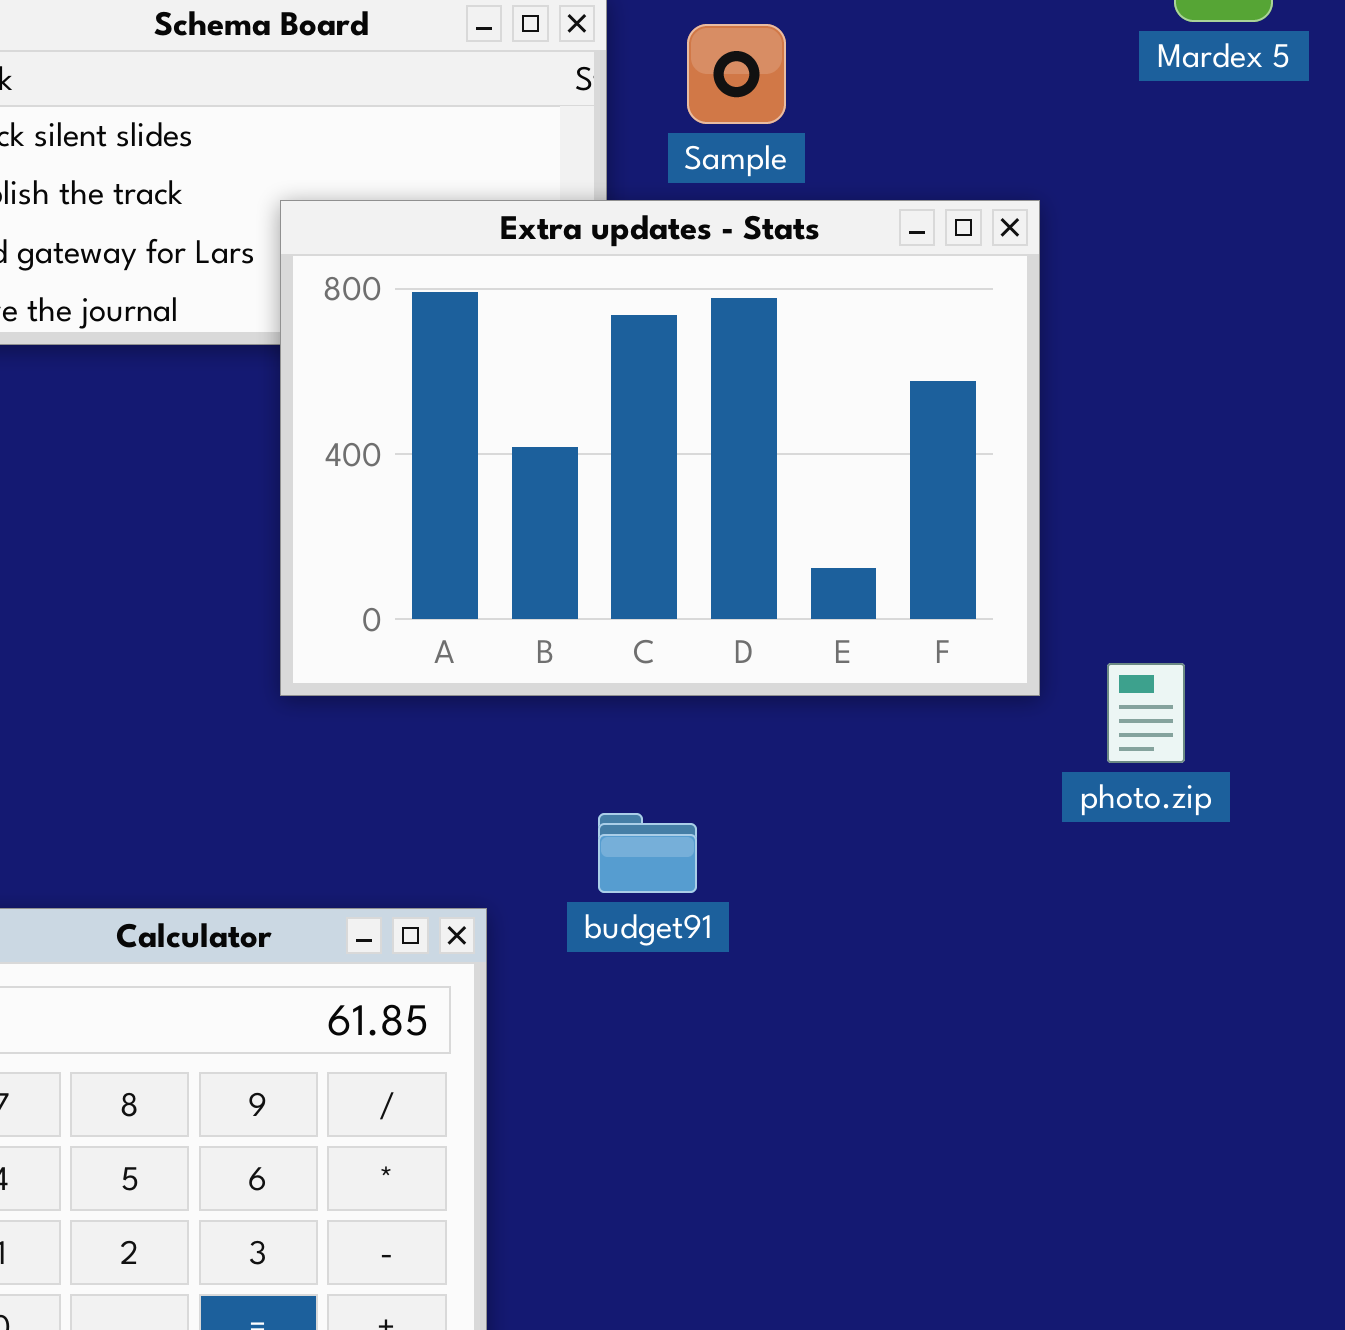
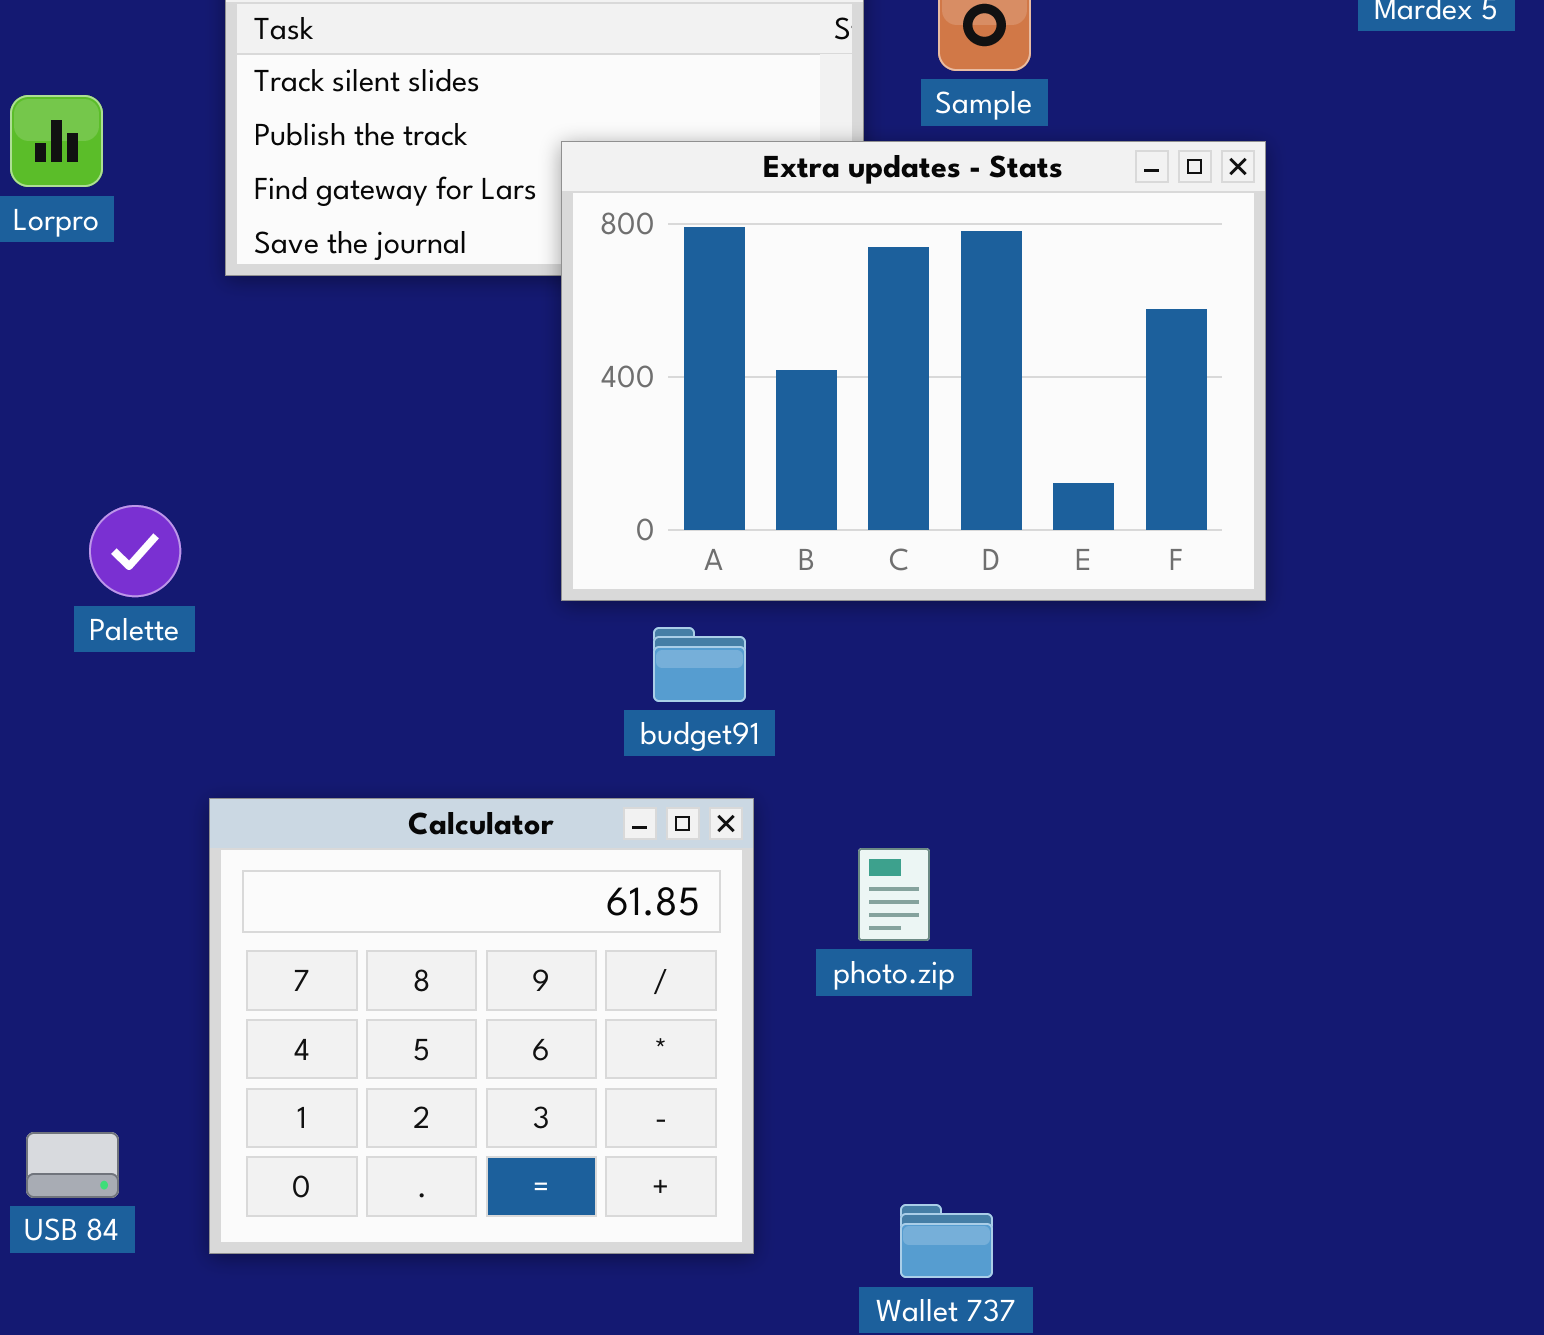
photo.zip: [1107,663,1185,763] -> [858,848,930,941], moved
budget91: [598,813,697,893] -> [653,627,746,702], moved

